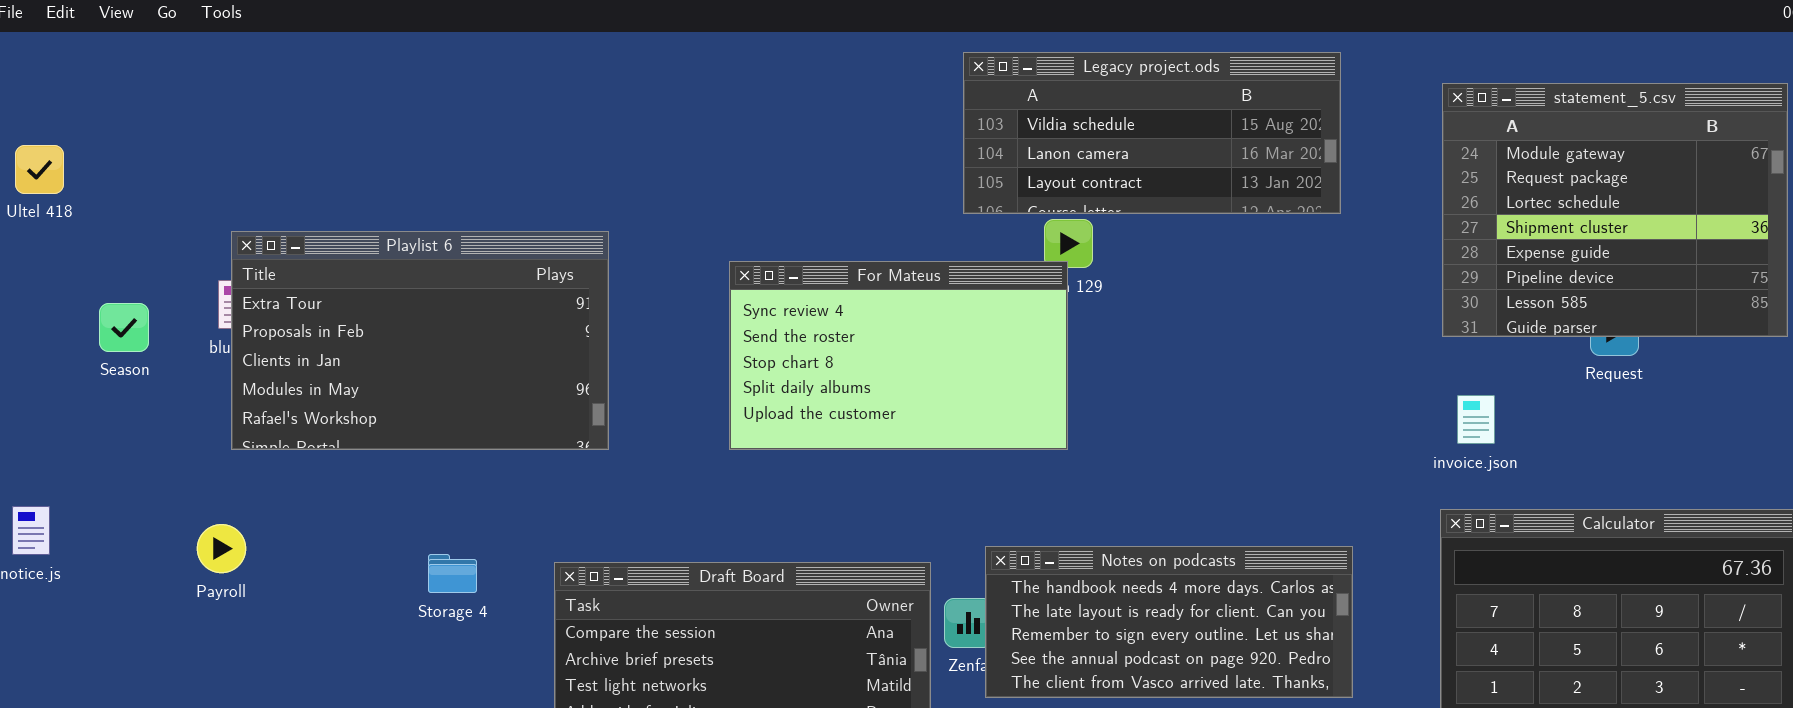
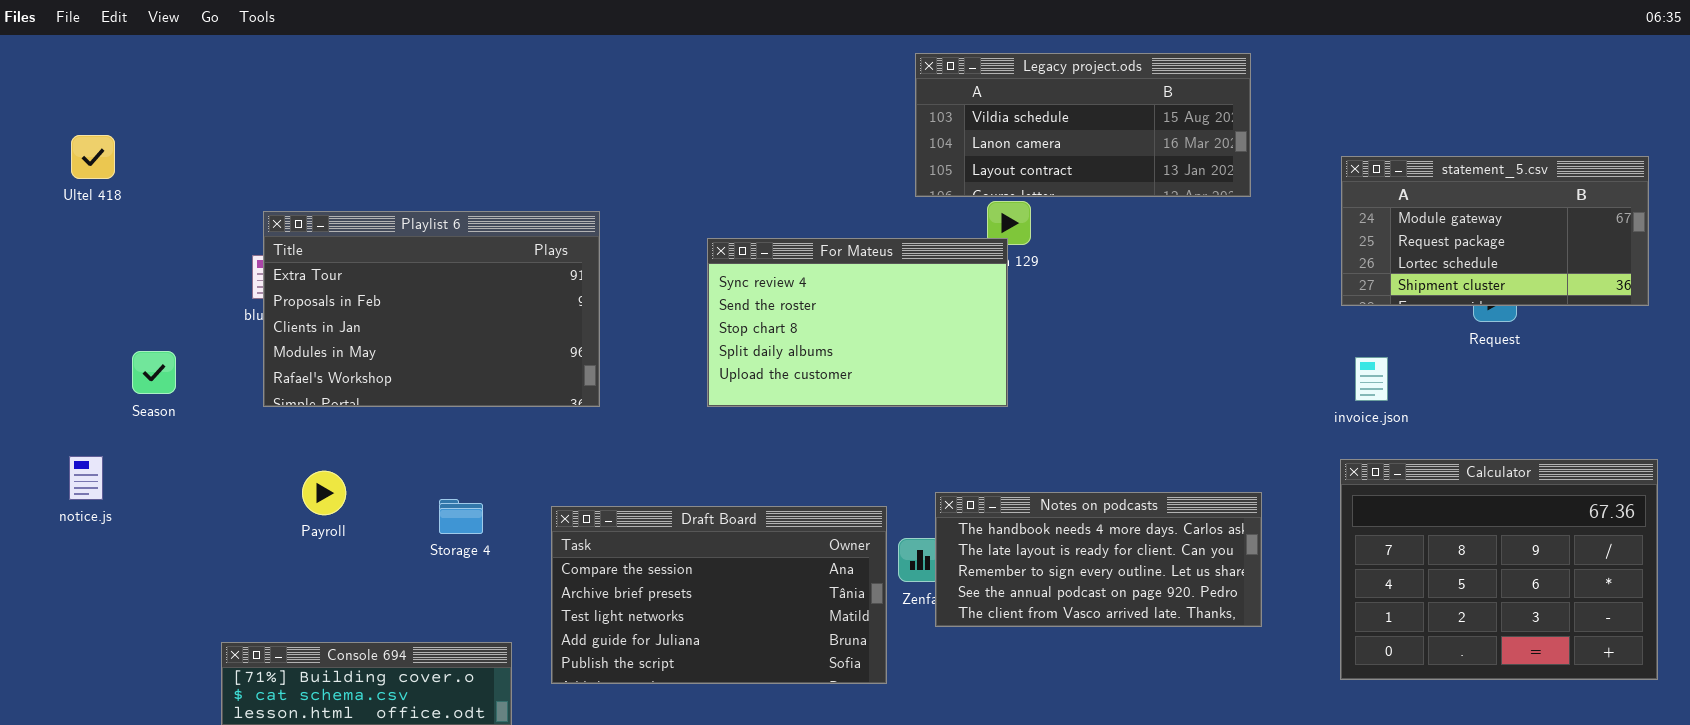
statement_5.csv: [1442,83,1788,337] -> [1341,156,1649,306], resized
Season: [99,303,149,352] -> [132,351,176,394], moved
Payroll: [197,524,246,573] -> [302,471,346,515], moved

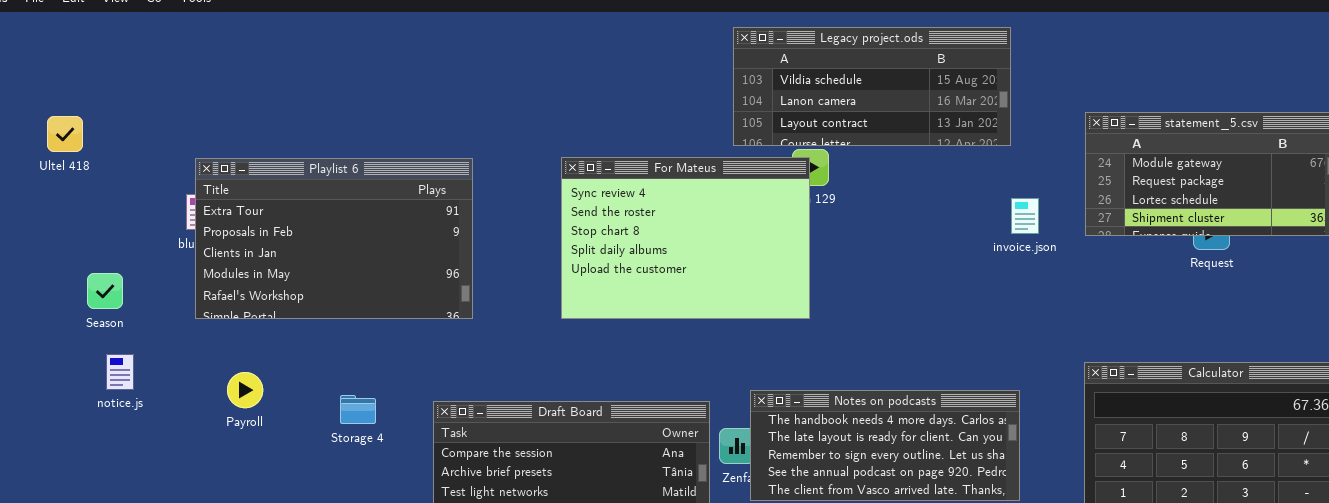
Ultel 418: [71,135,115,179] -> [47,116,83,152], moved
For Mateus: [707,238,1008,407] -> [561,157,810,319], resized
invoice.json: [1355,357,1388,401] -> [1011,198,1039,234], moved
notice.js: [69,456,103,500] -> [106,354,134,390], moved

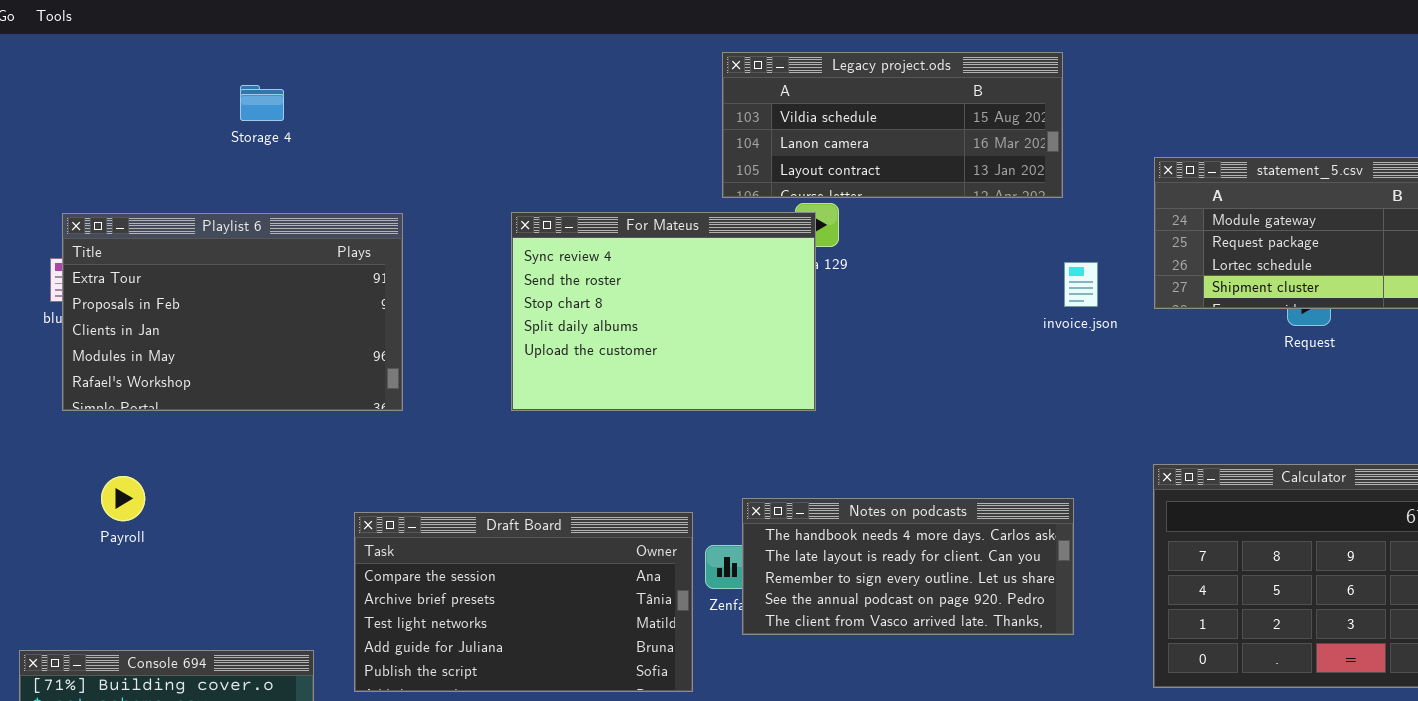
Storage 4: [340,395,376,424] -> [240,85,284,121], moved

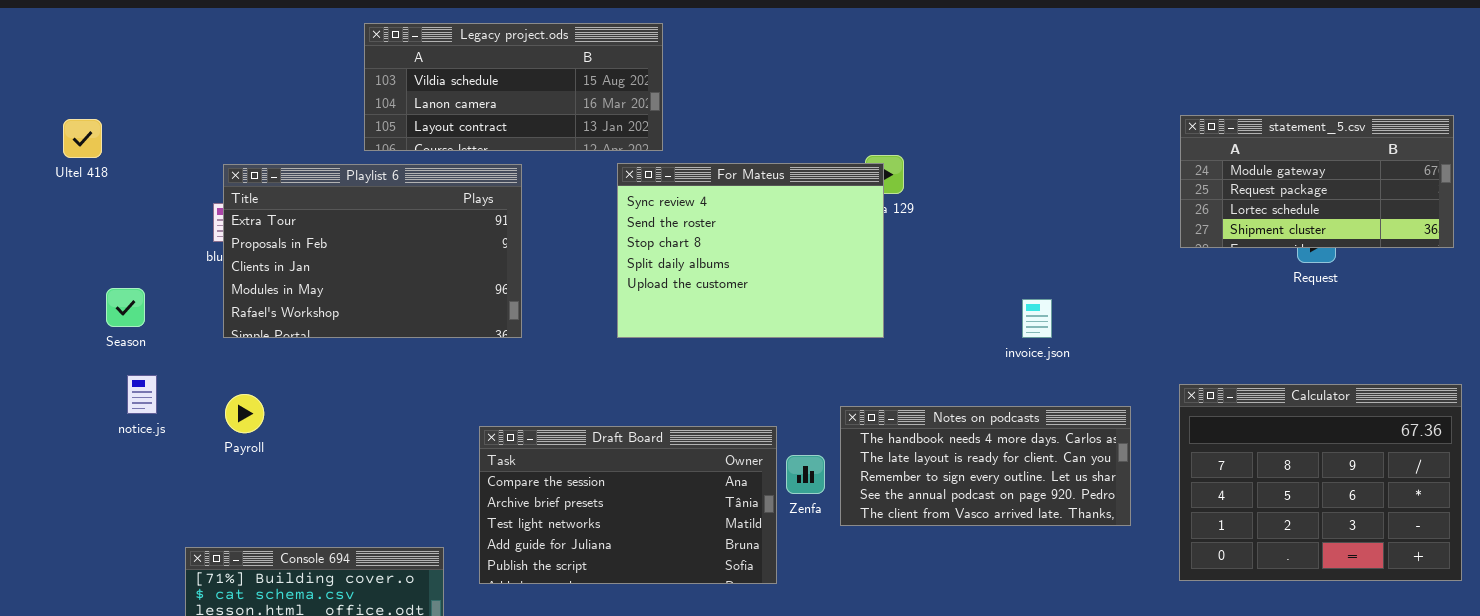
Legacy project.ods: [722,52,1063,198] -> [364,23,663,151], moved
invoice.json: [1064,262,1098,307] -> [1022,299,1052,338], moved
Payroll: [101,476,145,521] -> [225,394,264,433], moved
Notes on podcasts: [742,498,1074,635] -> [840,406,1131,526], moved

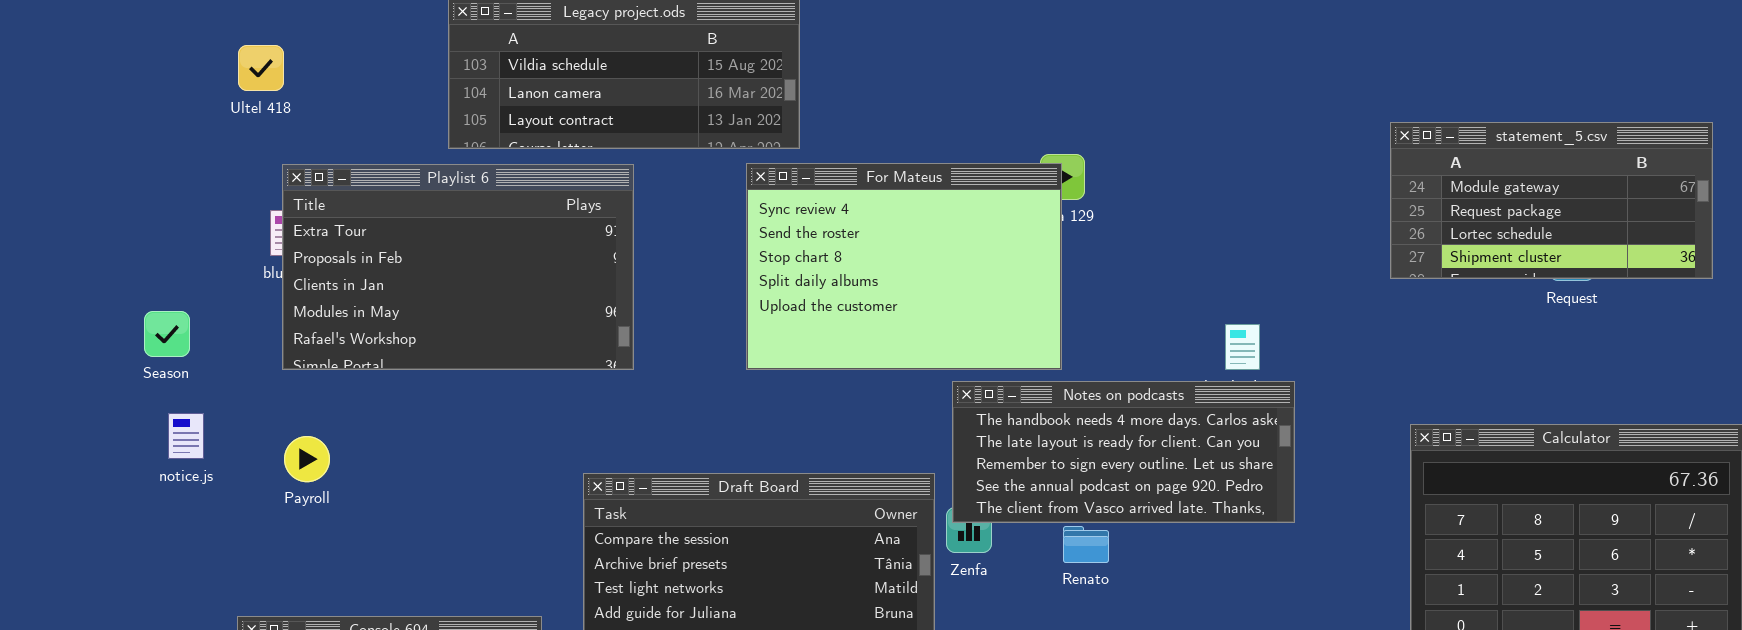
statement_5.csv: [1180,115,1454,248] -> [1390,122,1713,279], moved
Ultel 418: [63,119,102,158] -> [238,45,284,91], moved
Notes on podcasts: [840,406,1131,526] -> [952,381,1295,523], moved

